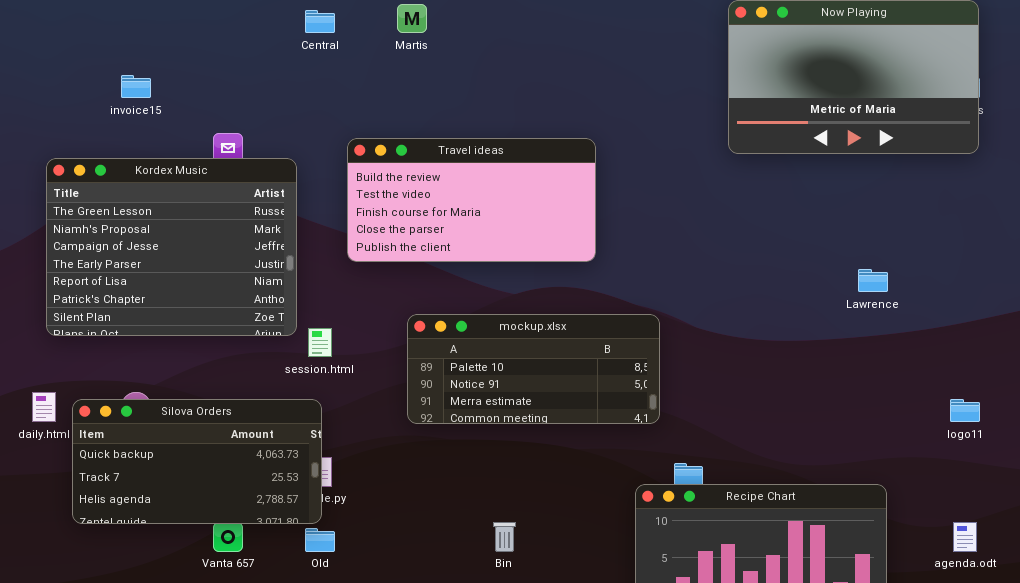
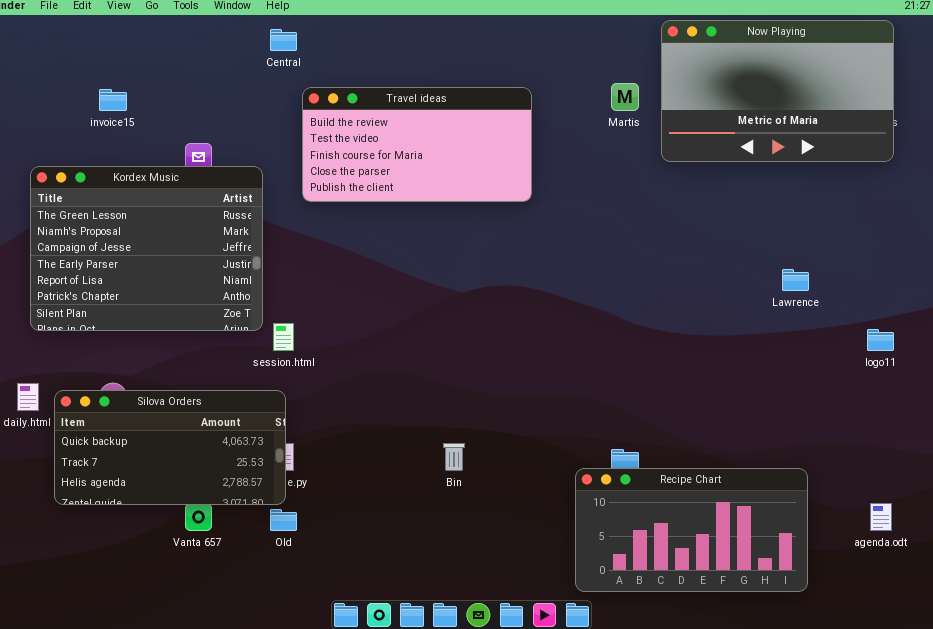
Martis: [397,4,427,33] -> [611,83,639,111], moved
Travel ideas: [347,138,596,262] -> [302,87,532,202], moved
mockup.xlsx: [407,314,660,424] -> none, closed
logo11: [950,399,980,422] -> [867,329,894,351], moved
Bin: [493,522,516,552] -> [443,443,465,471], moved

